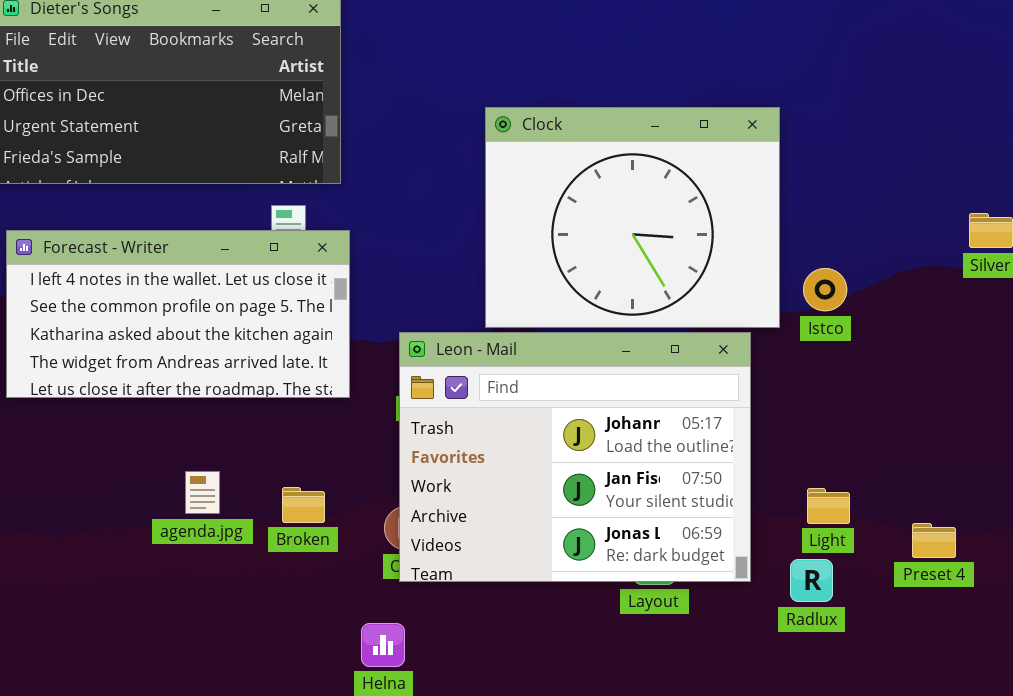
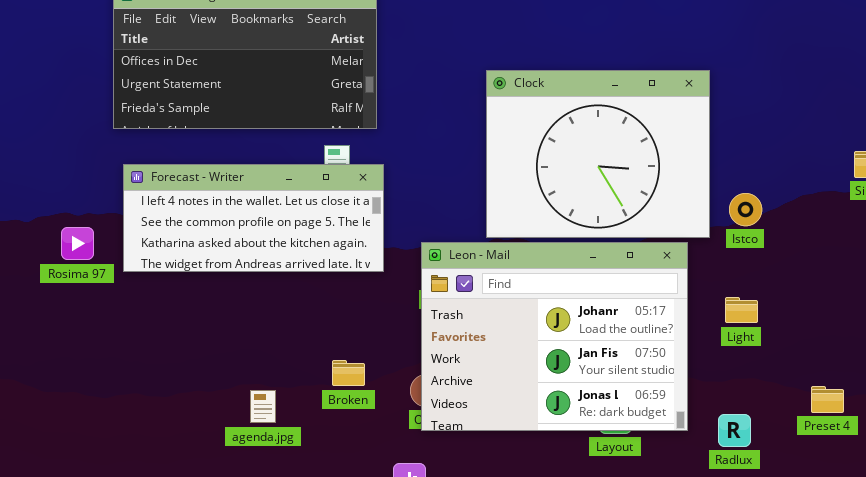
Forecast - Writer: [6,230,350,398] -> [123,164,384,272], resized
agenda.jpg: [185,471,220,514] -> [250,390,276,423], moved
Light: [807,488,850,524] -> [725,297,758,323], moved

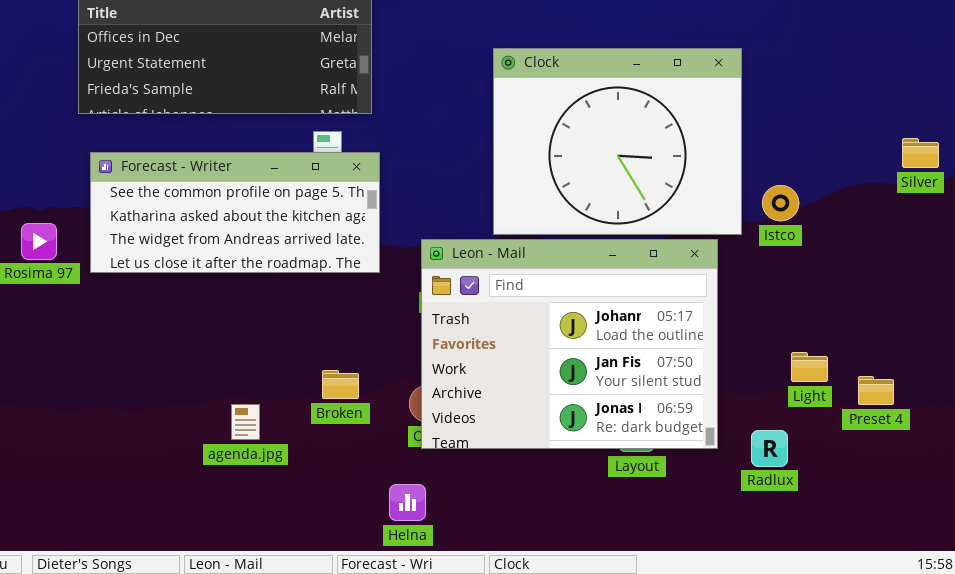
Forecast - Writer: [123,164,384,272] -> [90,152,380,273], scrolled down 1 row
Light: [725,297,758,323] -> [791,352,828,382], moved
Preset 4: [811,386,844,413] -> [858,376,894,405], moved

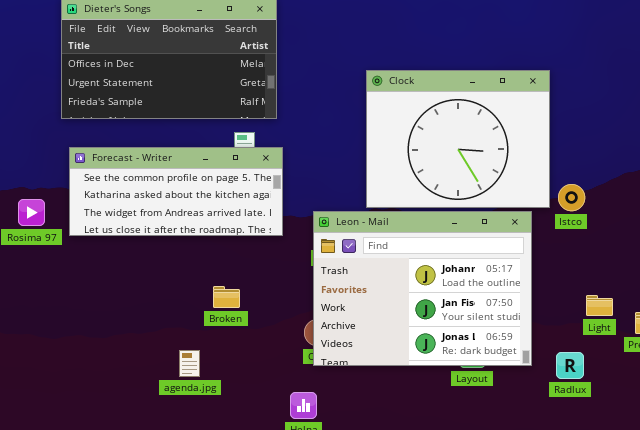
Istco: [762,185,799,221] -> [558,184,585,211], moved
Broken: [322,370,359,399] -> [213,286,240,308], moved
agenda.jpg: [231,404,260,440] -> [179,350,200,377], moved

